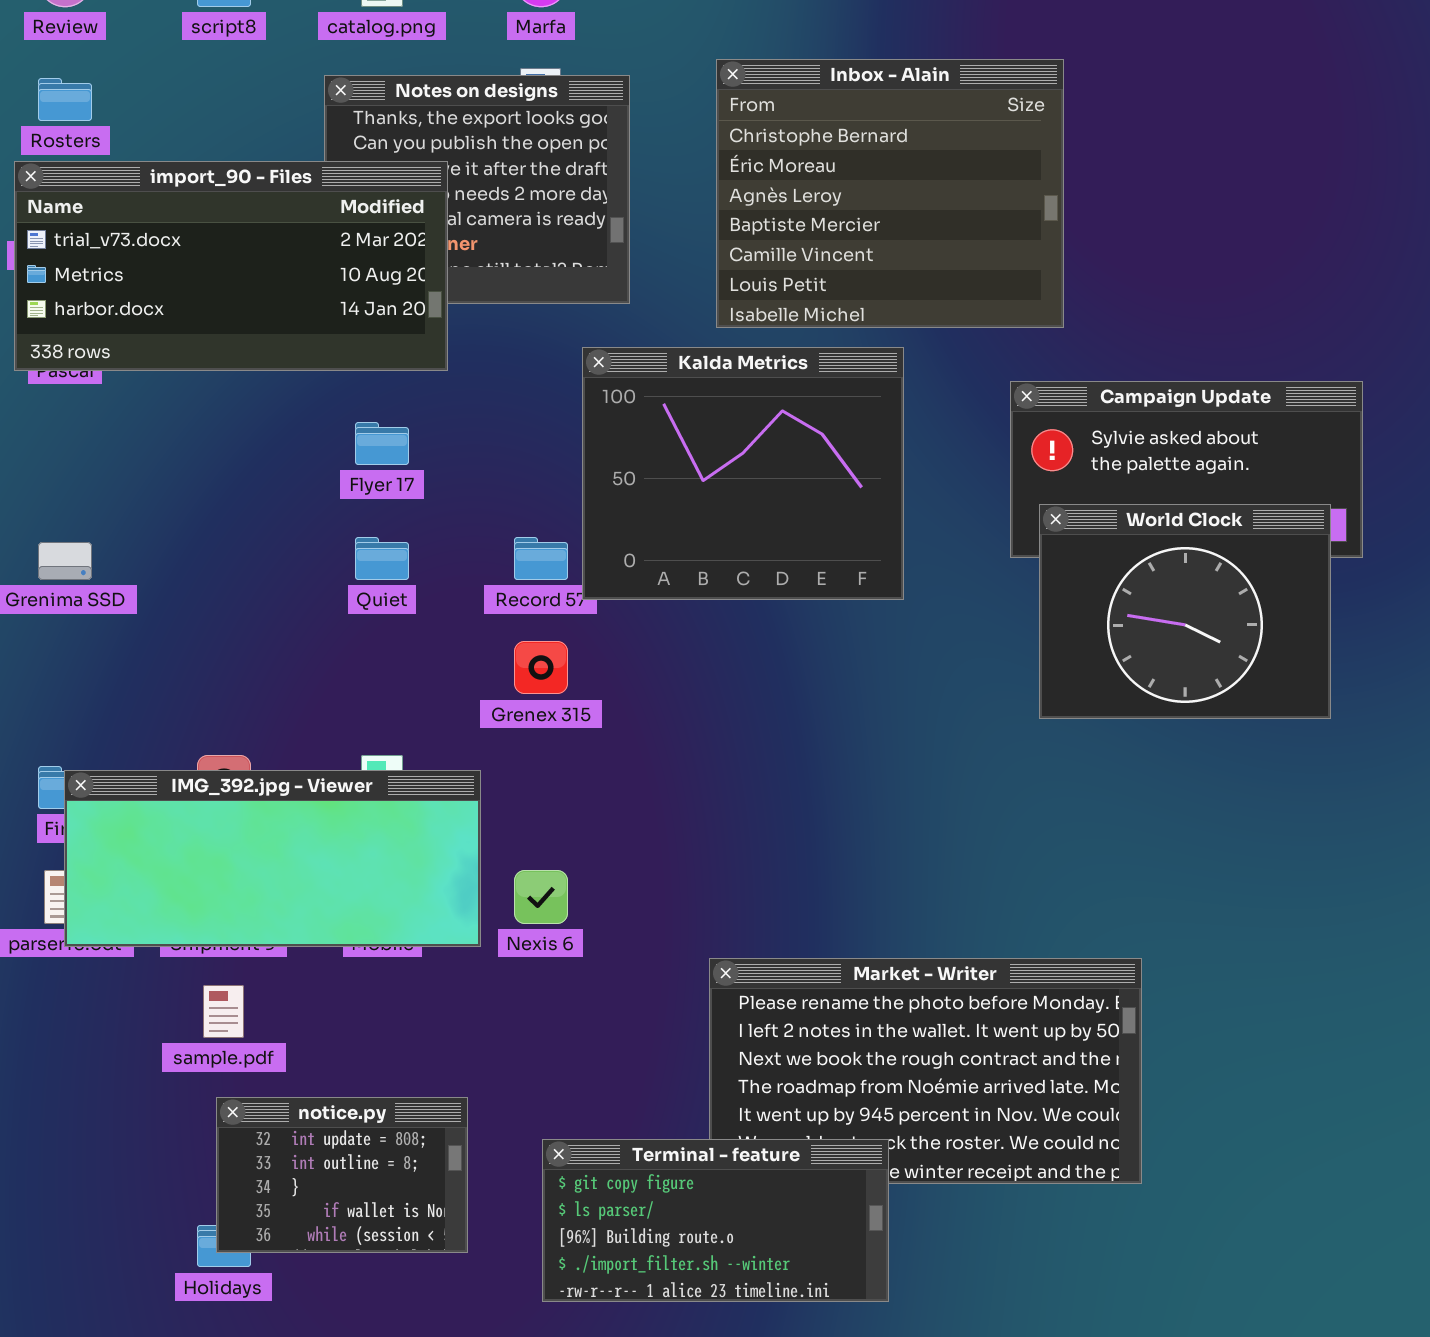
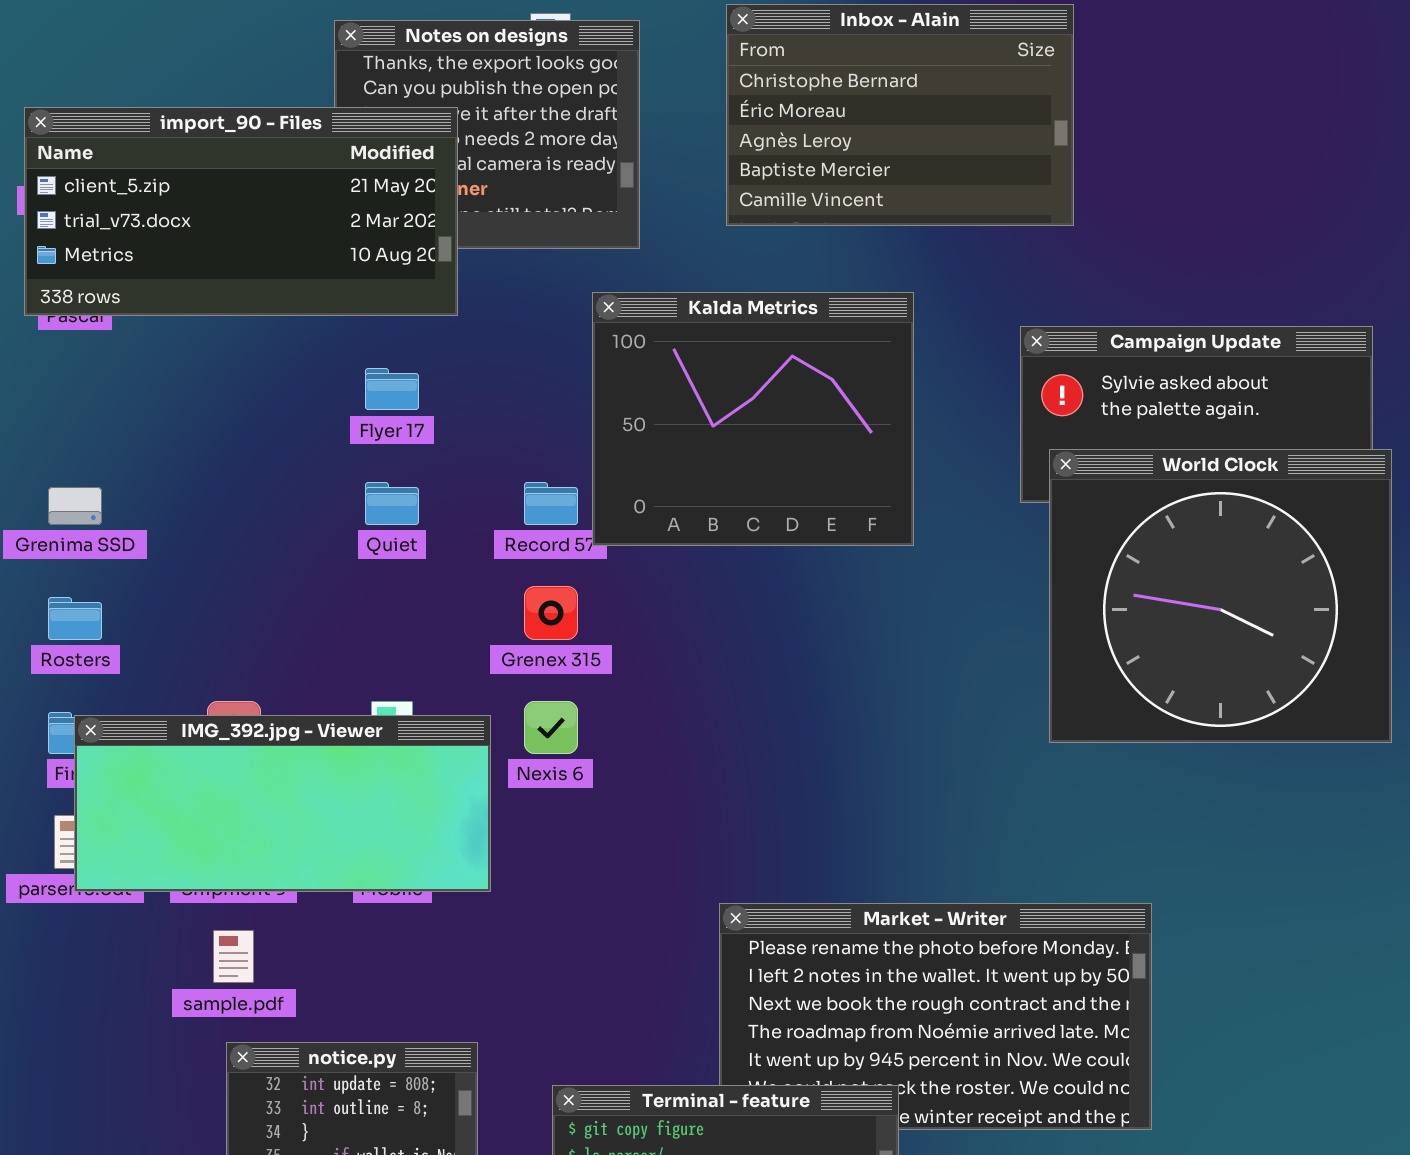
Inbox - Alain: [716,59,1064,328] -> [726,4,1074,226], resized
Rosters: [38,78,92,121] -> [48,597,102,640], moved
import_90 - Files: [14,161,448,371] -> [24,107,458,316], scrolled up 1 row
World Clock: [1039,504,1331,719] -> [1049,449,1392,743], resized
Nexis 6: [514,870,568,924] -> [524,701,578,754], moved

